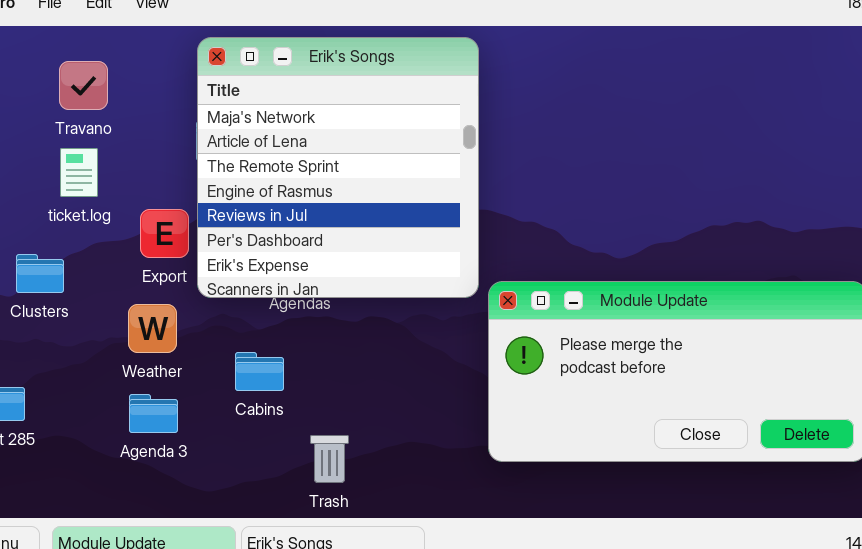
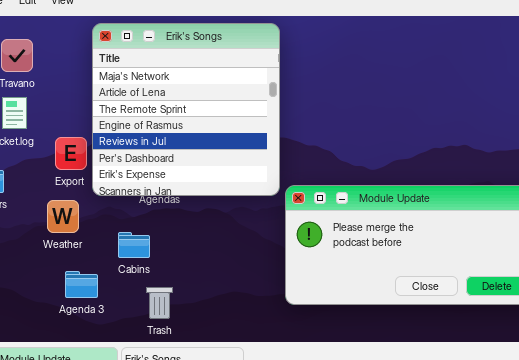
Agenda 3: [129,394,178,433] -> [65,271,98,298], moved
Trash: [310,435,349,483] -> [146,287,173,319], moved

